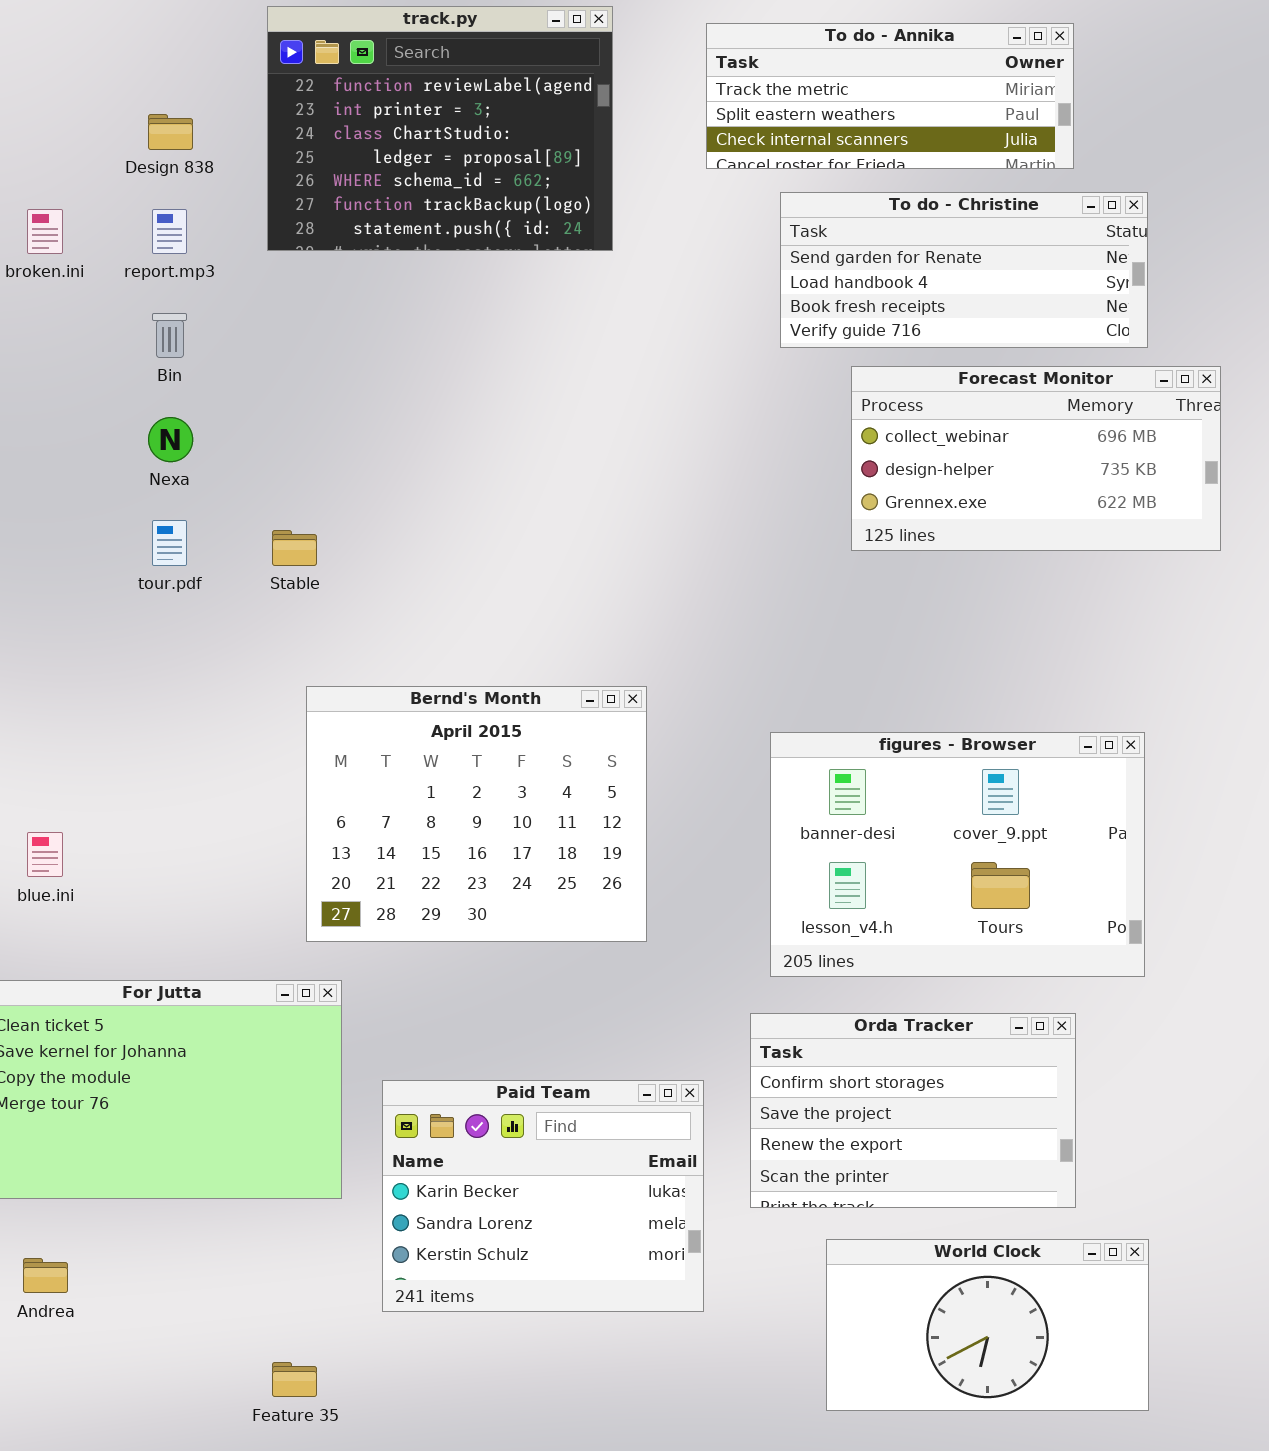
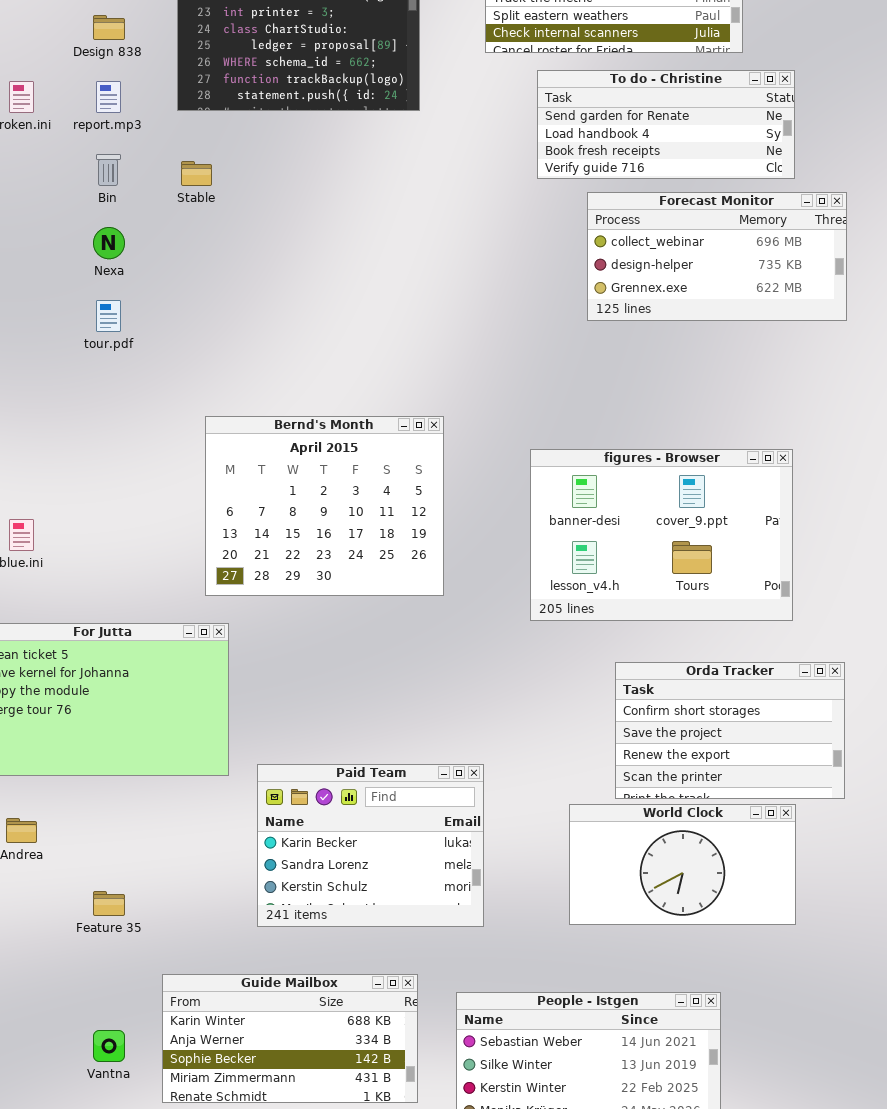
Stable: [272,530,317,566] -> [181,161,212,186], moved
Orda Tracker: [750,1013,1076,1208] -> [615,662,845,799], moved
Paid Team: [382,1080,704,1312] -> [257,764,484,927], moved
Feature 35: [272,1362,317,1397] -> [93,891,125,916], moved

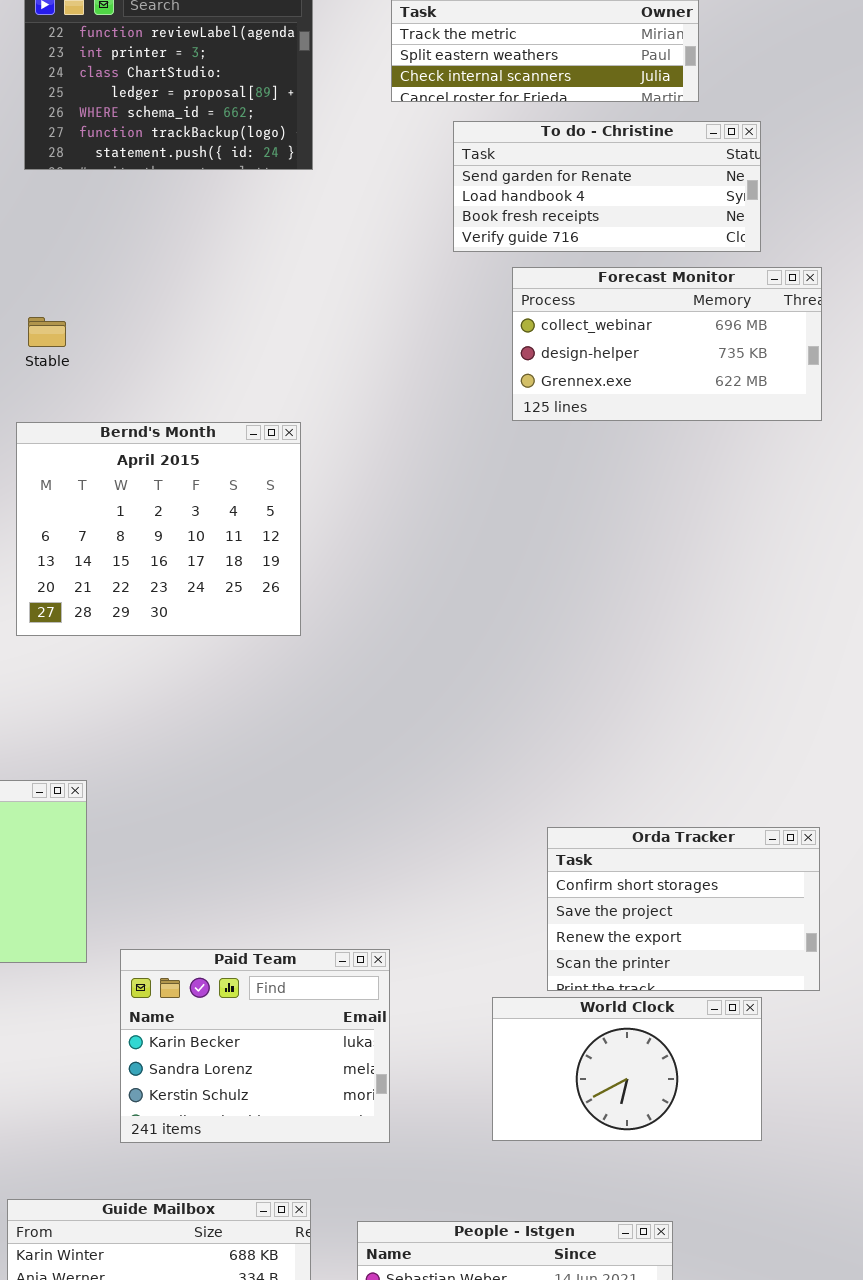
Stable: [181,161,212,186] -> [28,317,66,347], moved
Bernd's Month: [205,416,444,596] -> [16,422,301,636], moved
figures - Browser: [530,449,793,621] -> none, closed

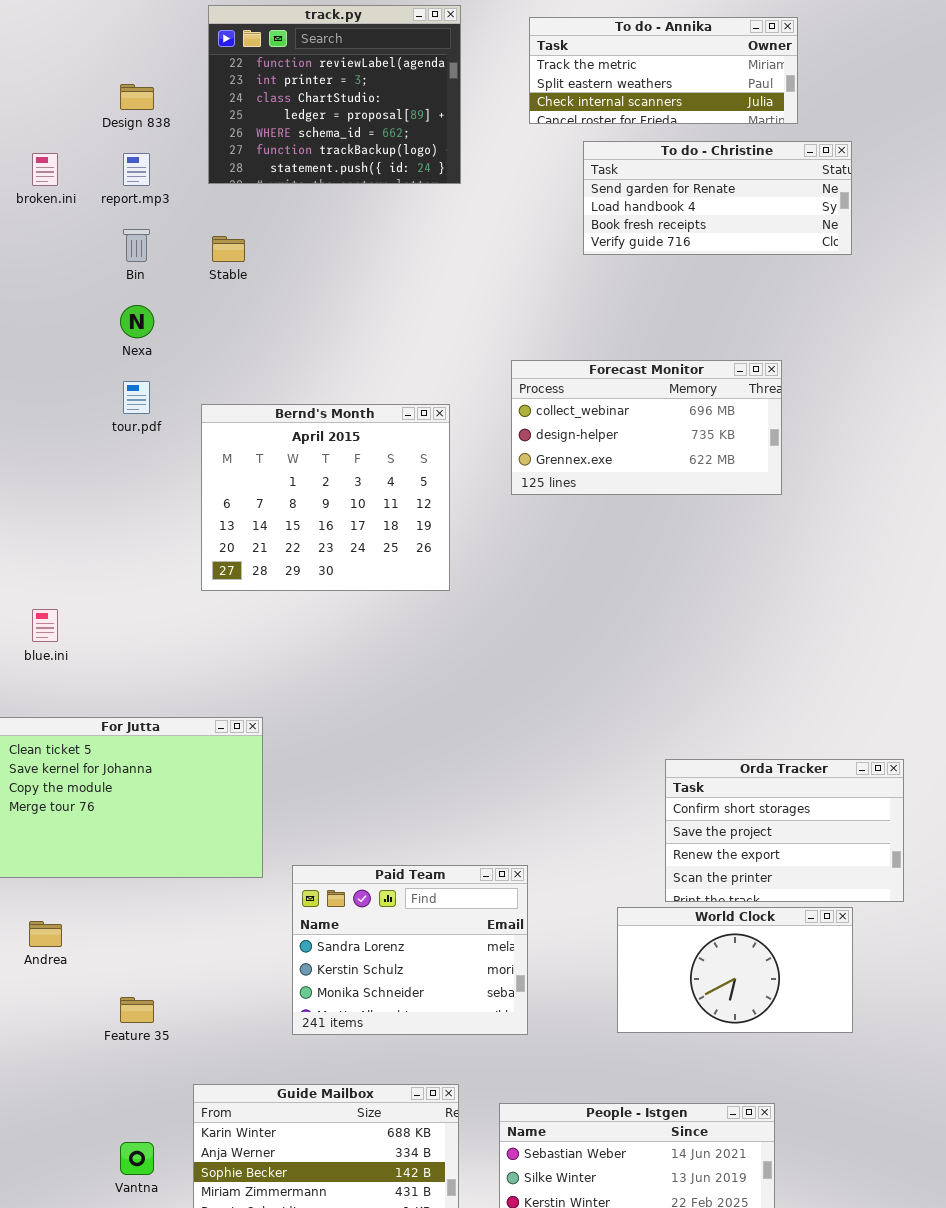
Forecast Monitor: [512,267,822,421] -> [511,360,782,495], moved
Stable: [28,317,66,347] -> [212,236,245,262], moved
Paid Team: [120,949,390,1143] -> [292,865,528,1035], scrolled down 1 row

